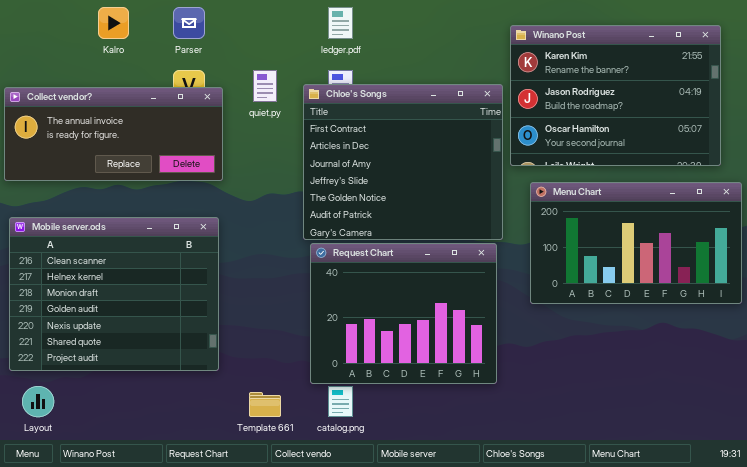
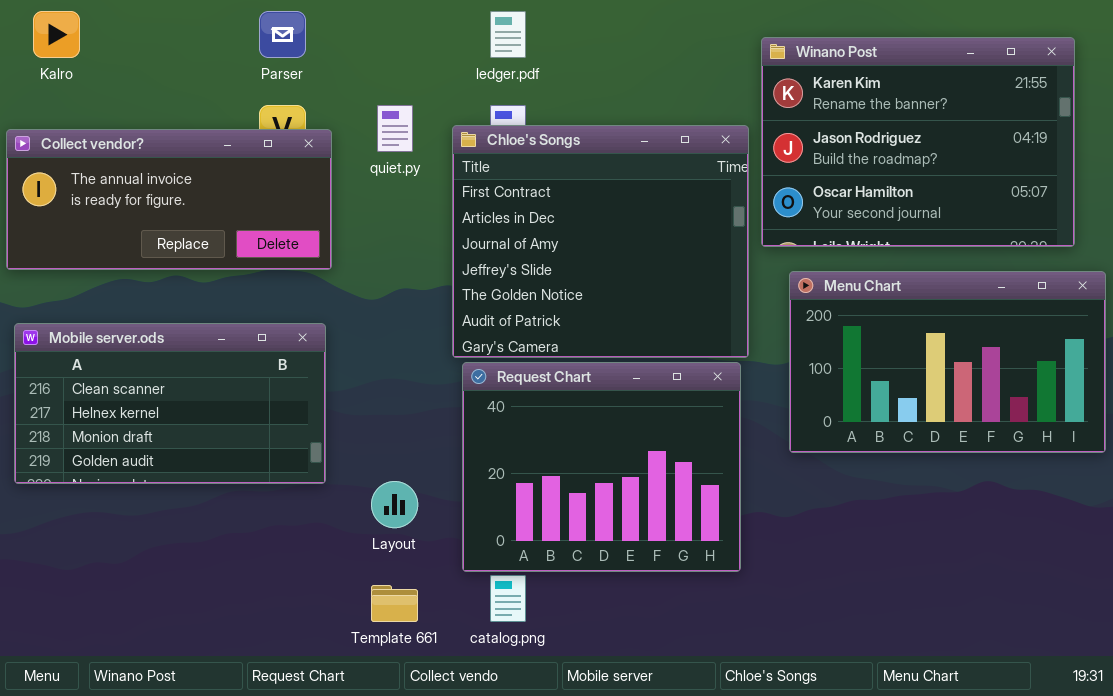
Kalro: [98,7,129,39] -> [33,11,80,58], moved
Mobile server.ods: [9,217,219,371] -> [14,323,326,484], resized
Layout: [22,386,54,417] -> [371,481,418,528], moved

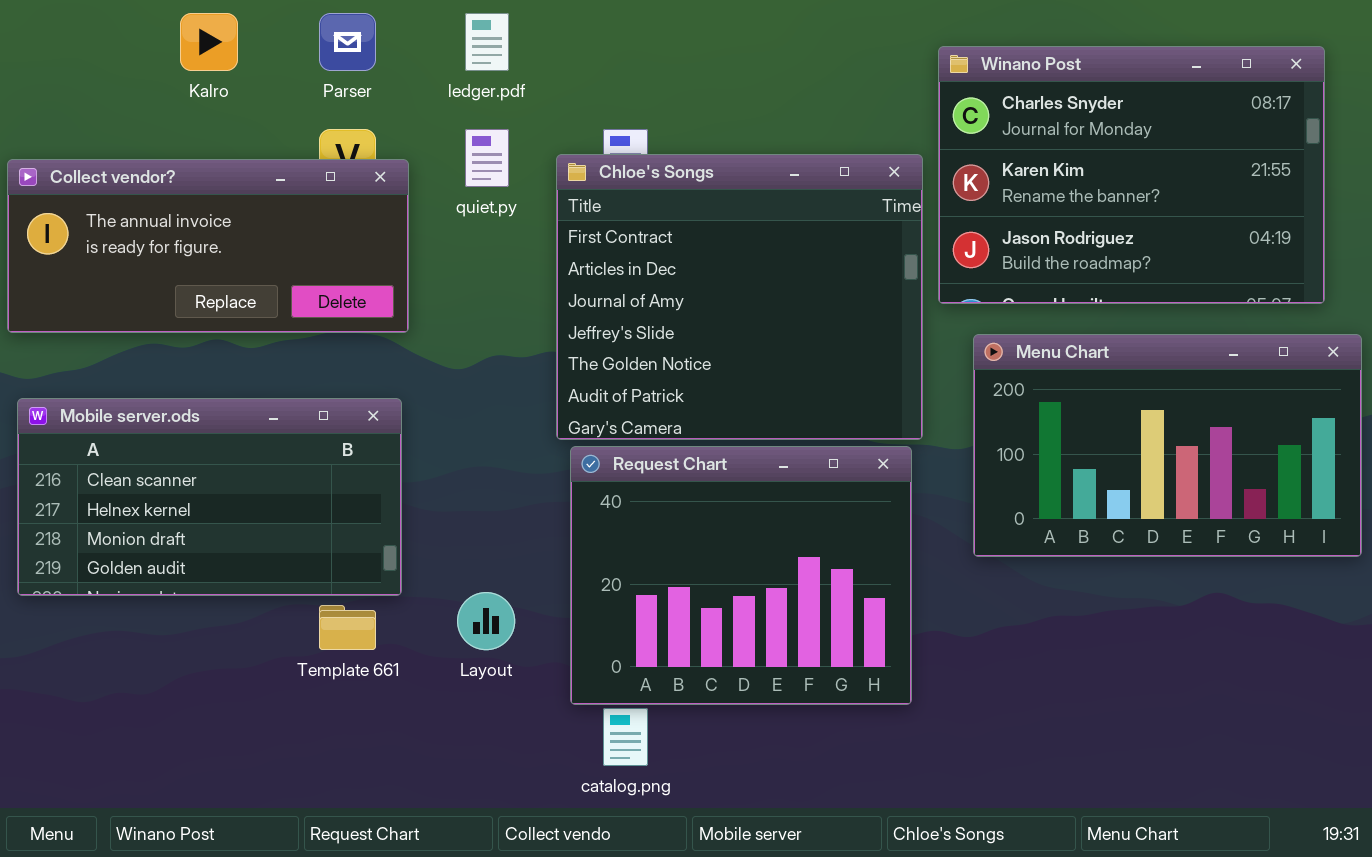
Kalro: [33,11,80,58] -> [180,13,238,71], moved
ledger.pdf: [490,11,526,58] -> [465,13,509,71], moved
Winano Post: [761,37,1075,247] -> [938,46,1325,304], scrolled up 1 row
Template 661: [371,585,418,622] -> [319,605,376,650], moved

